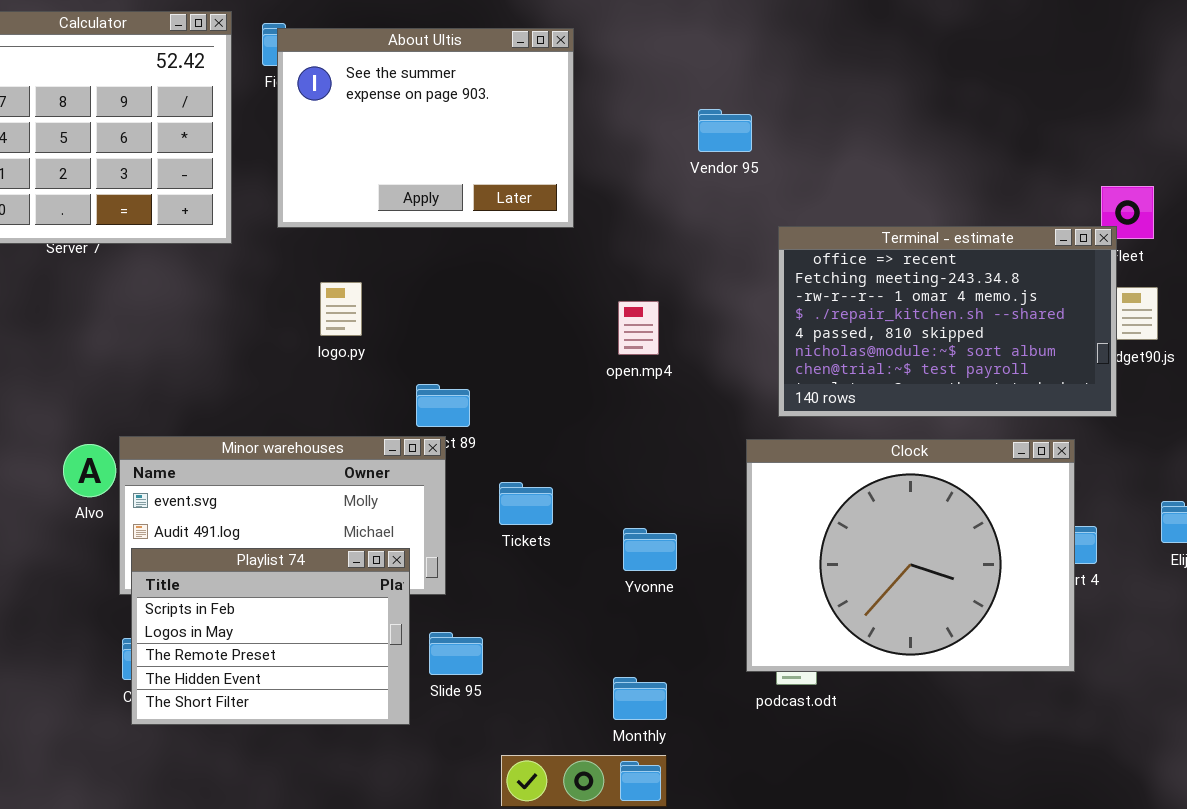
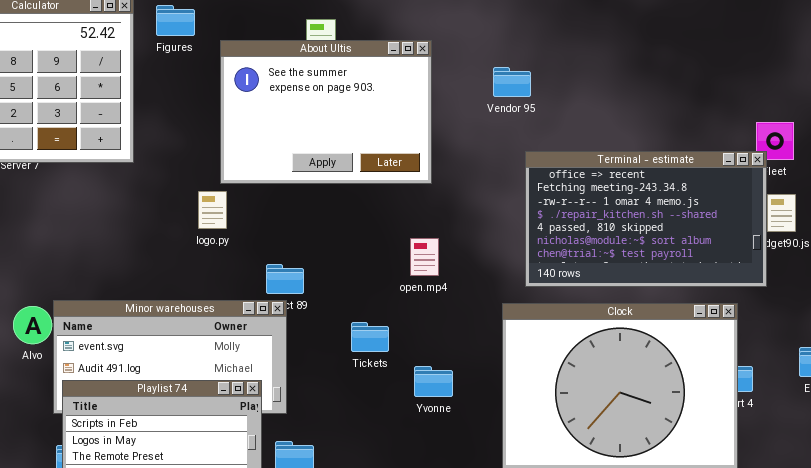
About Ultis: [277,28,574,228] -> [220,40,432,184], moved
Vendor 95: [698,109,752,152] -> [493,67,531,97], moved
open.mp4: [618,301,659,355] -> [410,238,439,276], moved
Tickets: [499,482,553,525] -> [351,322,389,352], moved

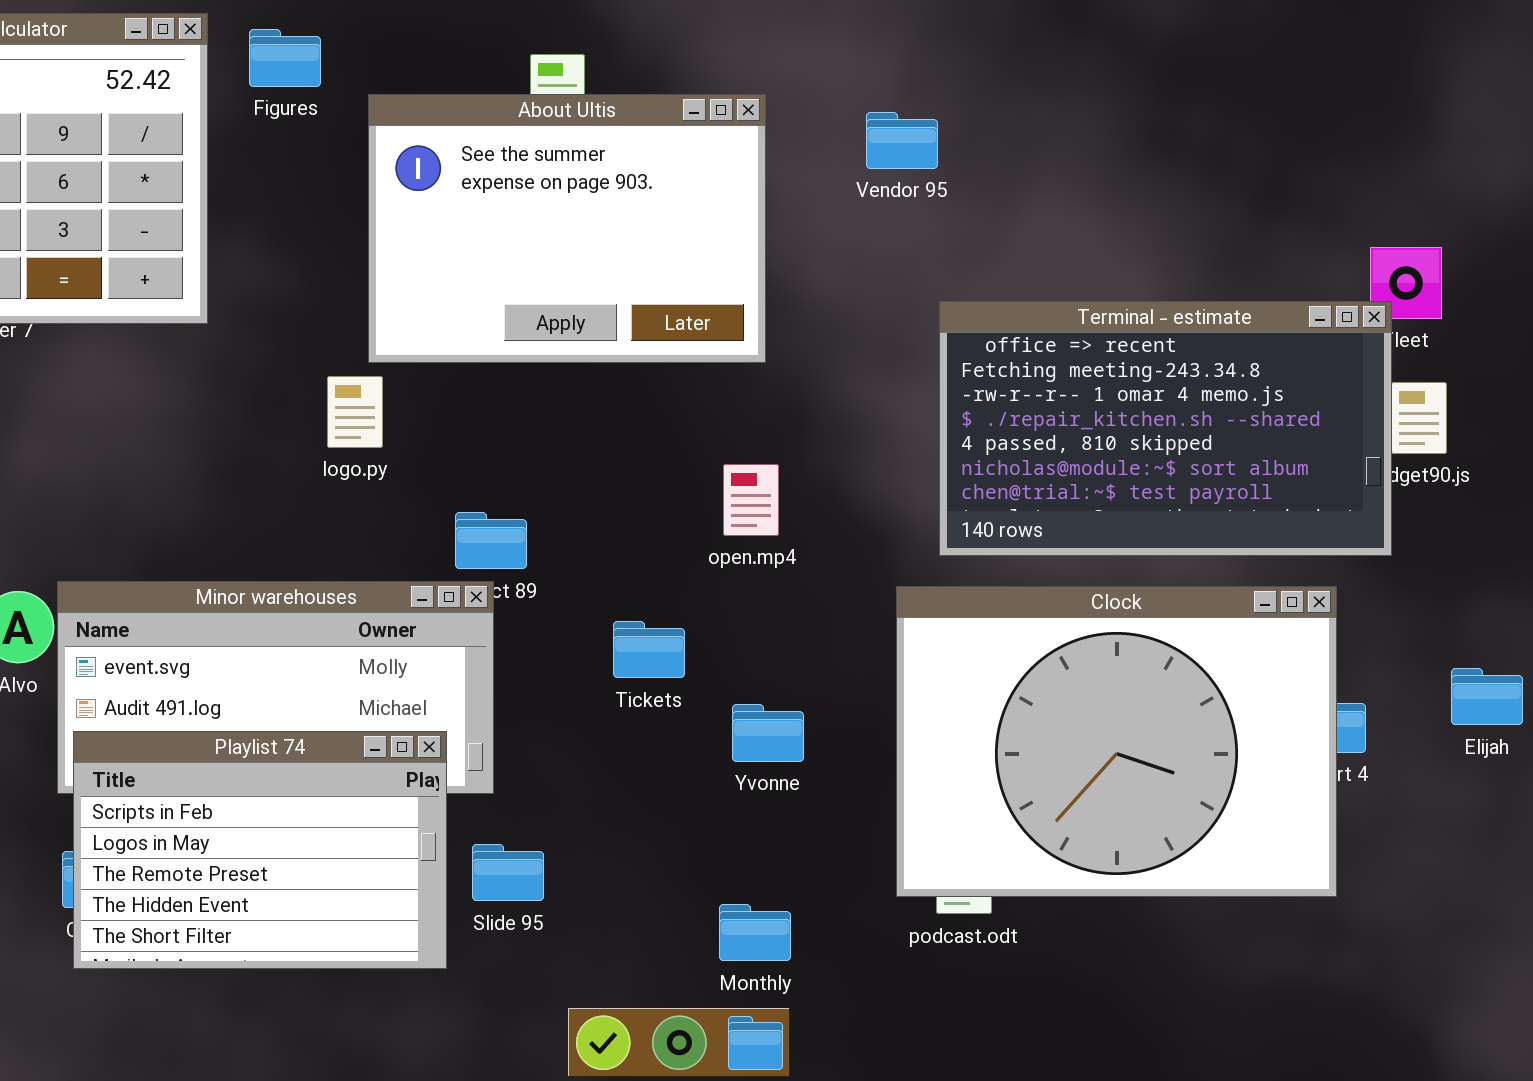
Vendor 95: [493,67,531,97] -> [866,112,938,169], moved

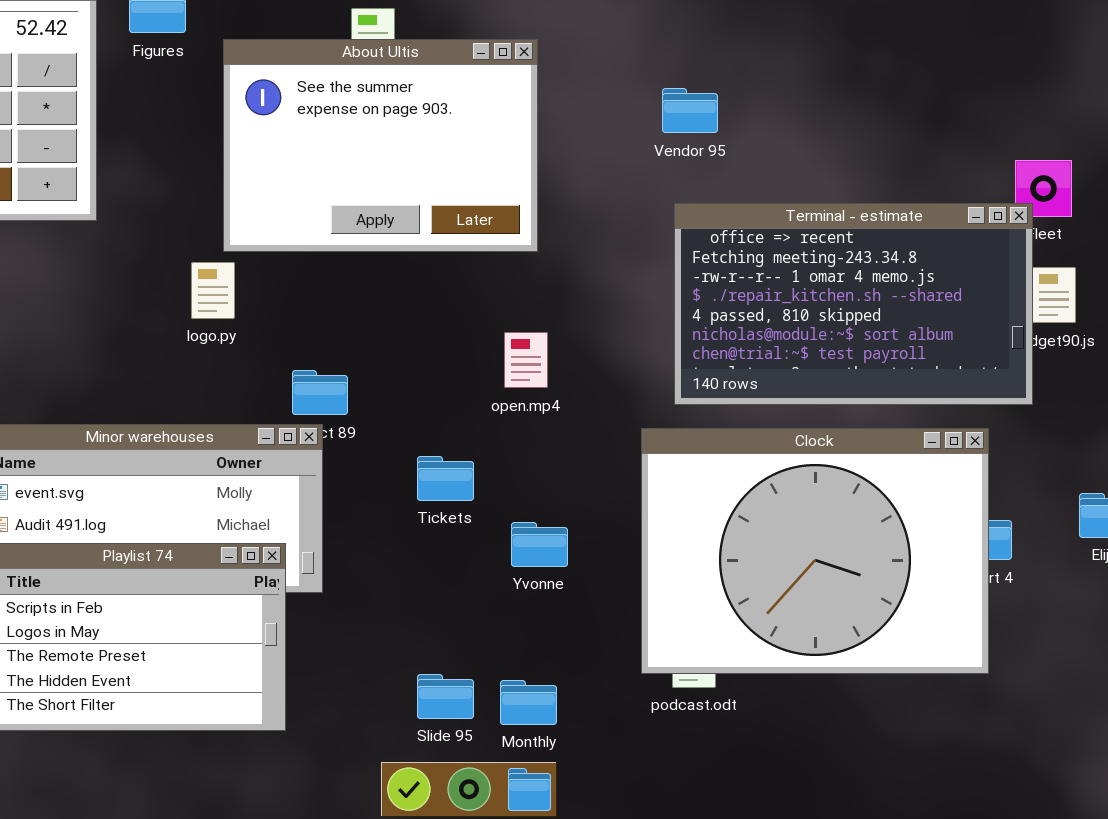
Vendor 95: [866,112,938,169] -> [662,88,718,133], moved
Slide 95: [472,844,544,901] -> [417,674,474,719], moved

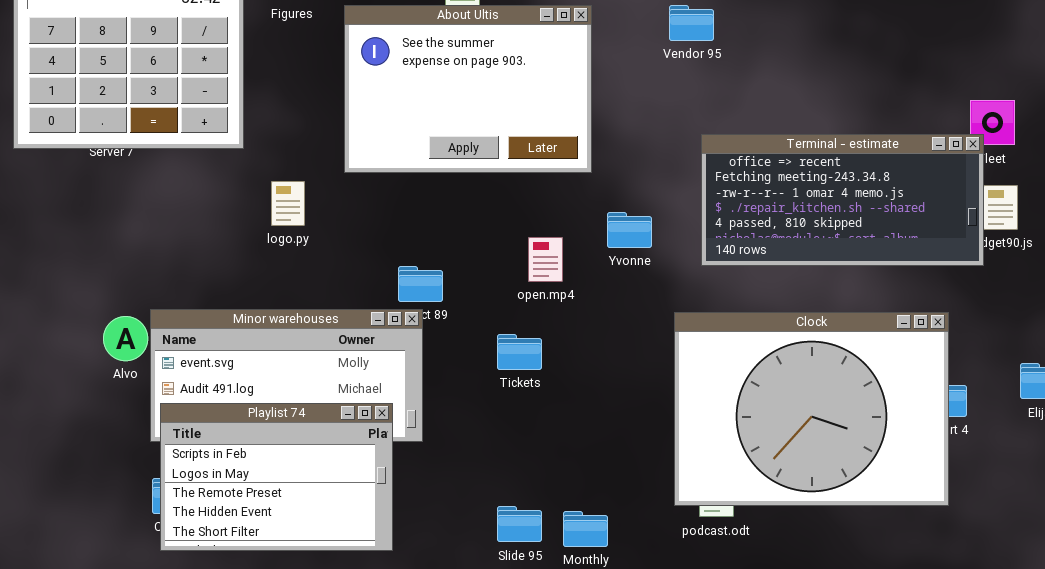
Vendor 95: [662,88,718,133] -> [669,5,714,41], moved
Terminal - estimate: [674,203,1033,405] -> [701,134,984,266], resized
logo.py: [191,262,235,319] -> [271,181,305,226], moved
open.mp4: [504,332,548,388] -> [528,237,563,282], moved
Yvonne: [511,522,568,567] -> [607,212,652,248], moved

